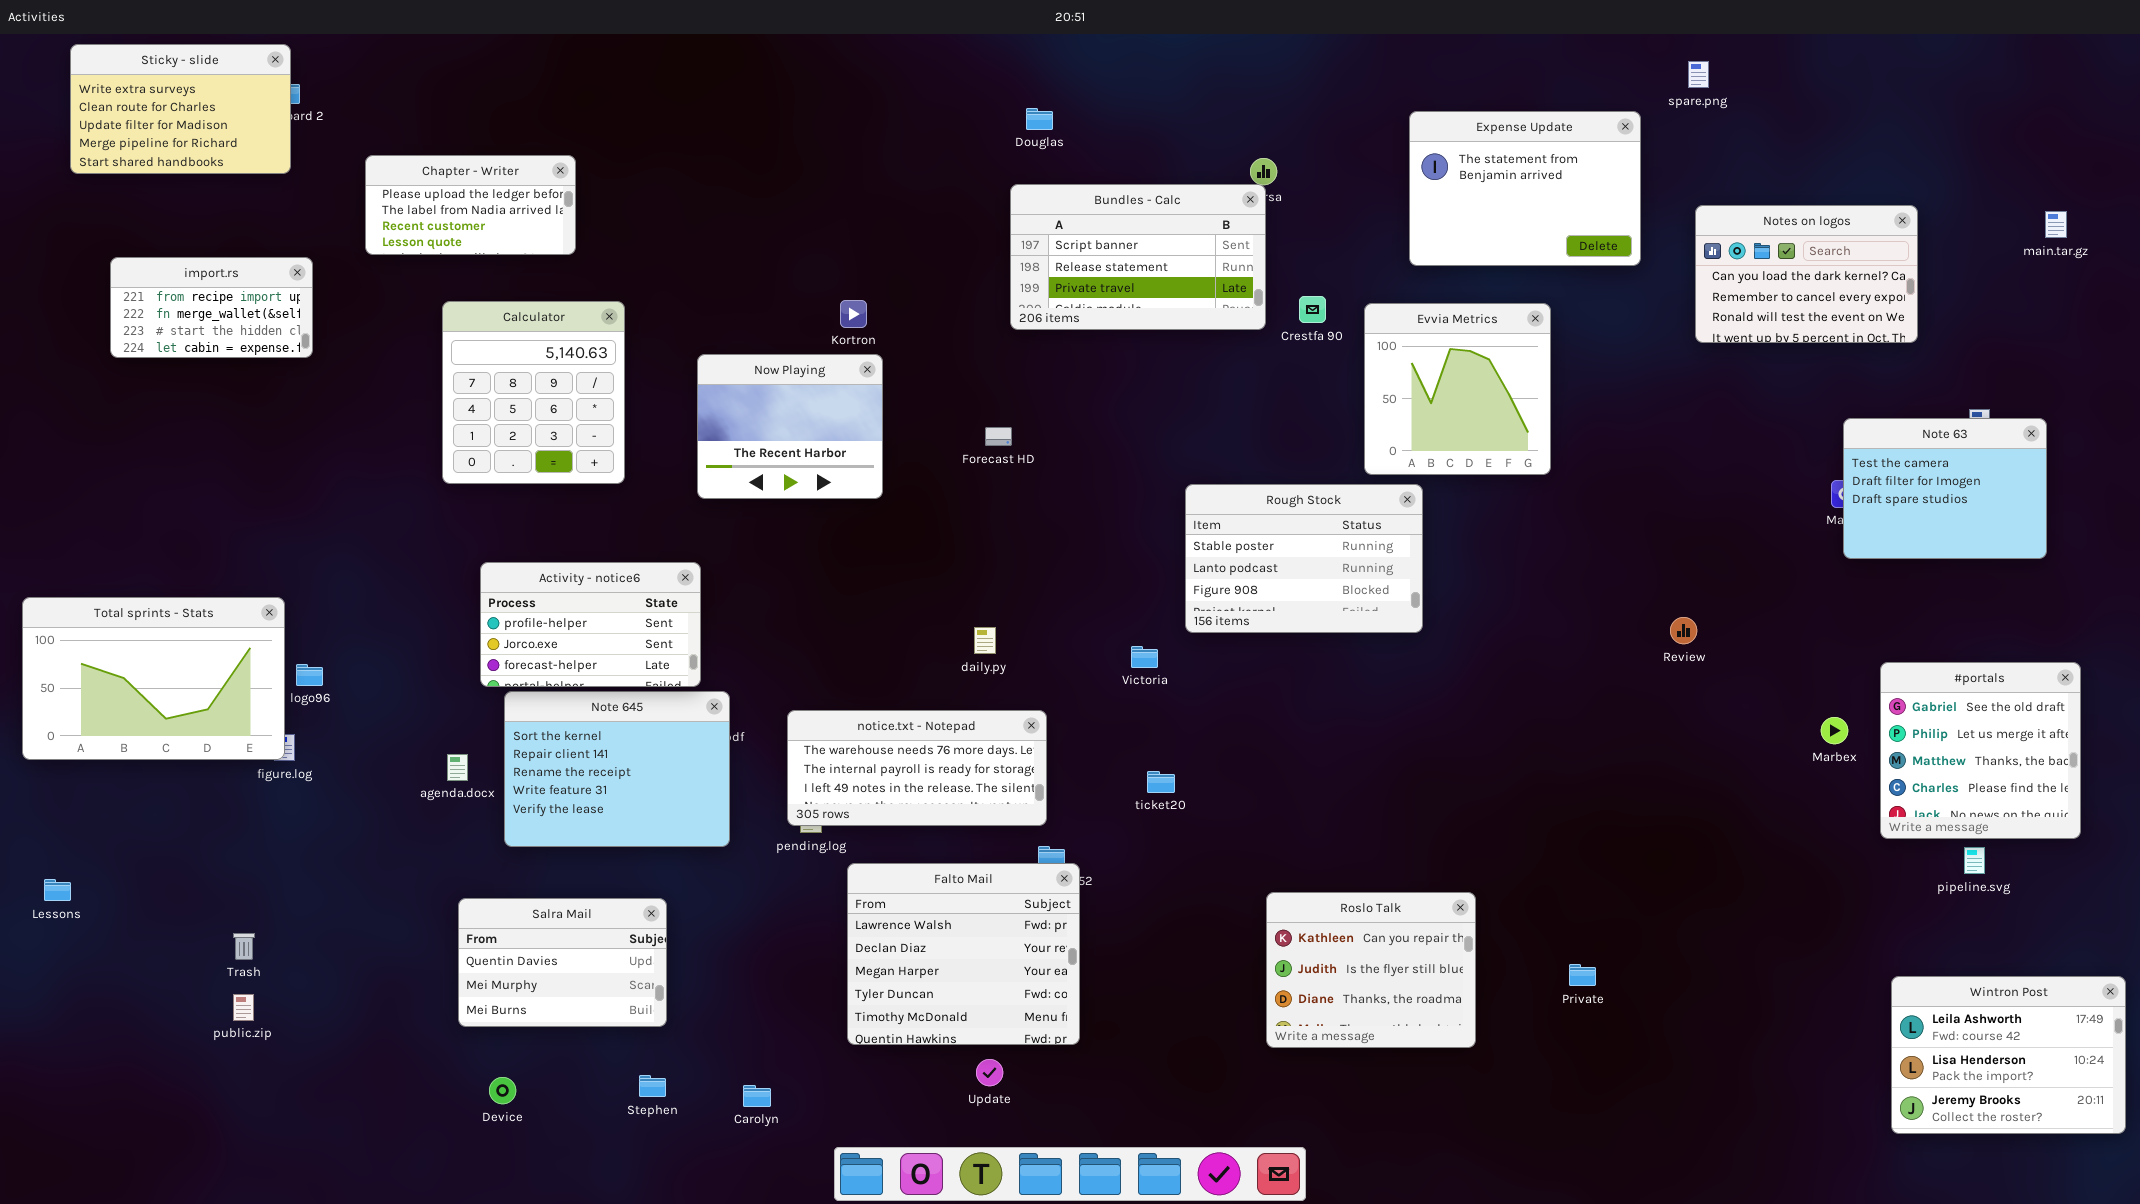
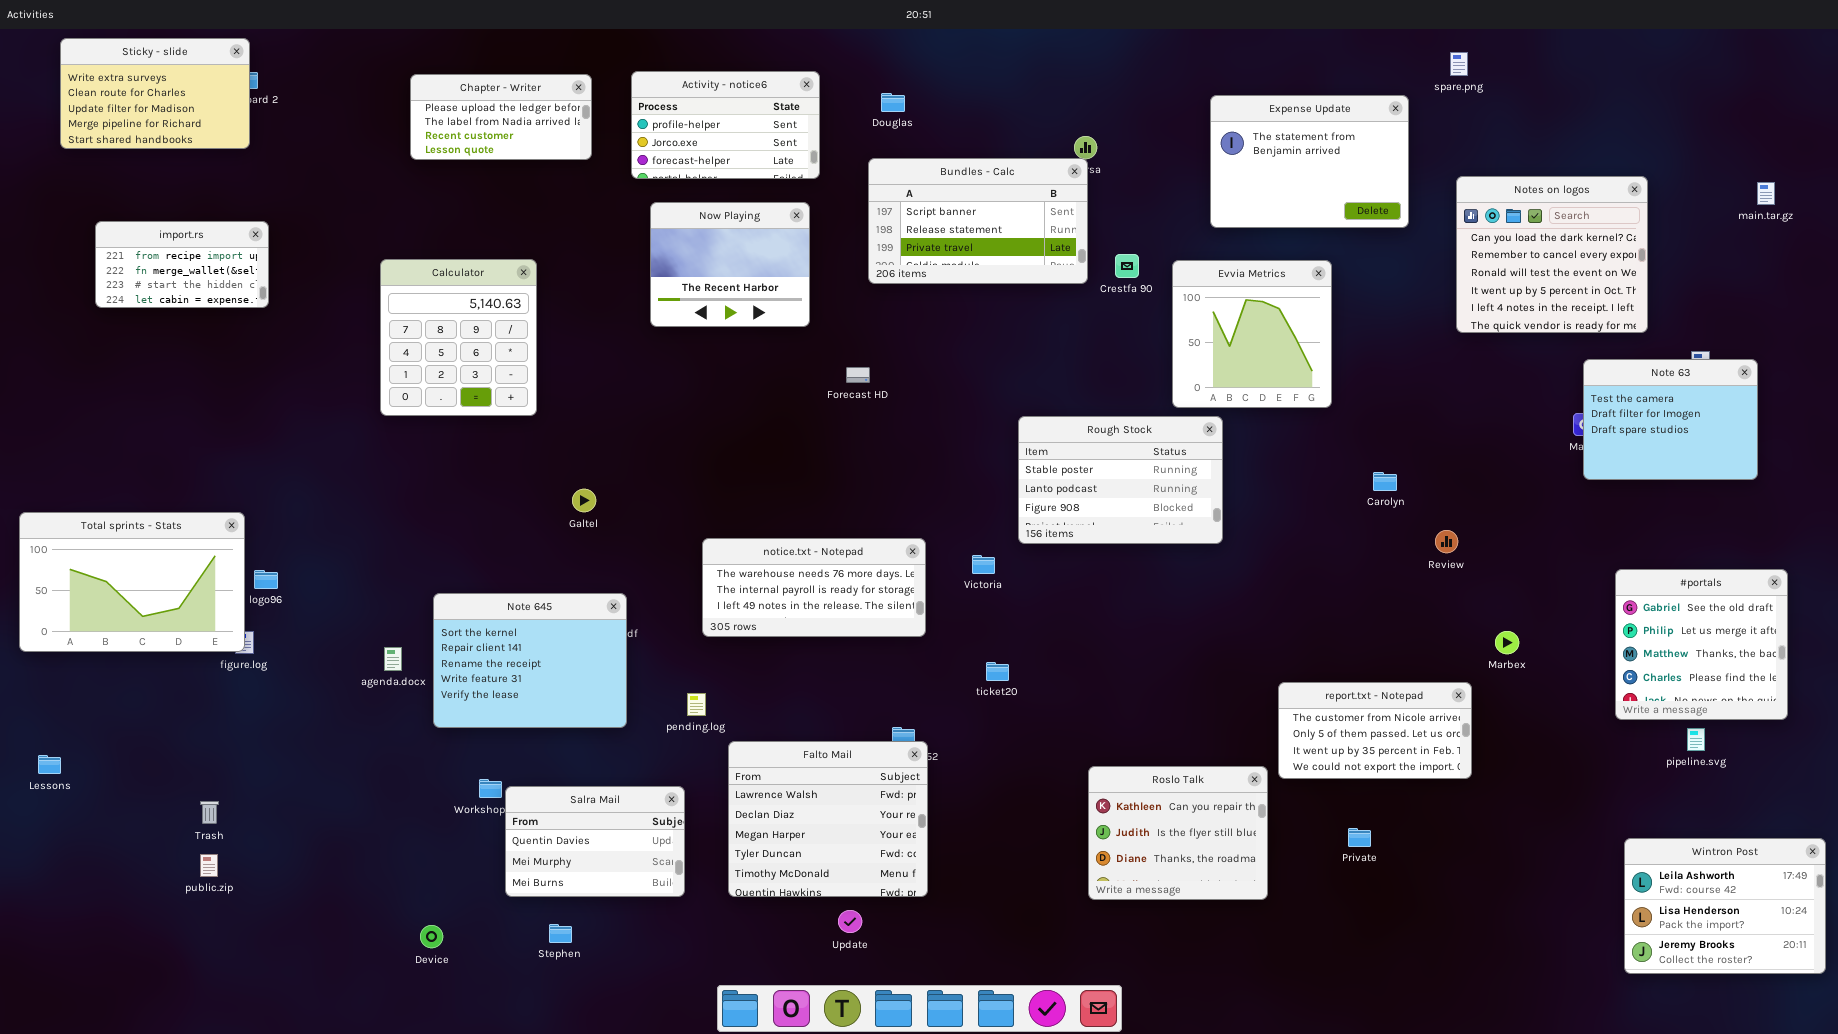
Chapter - Writer: [365,155,576,255] -> [410,74,592,160], moved
Notes on logos: [1695,205,1918,343] -> [1456,176,1648,333], resized
Now Playing: [697,354,883,499] -> [650,202,810,327], moved
Activity - notice6: [480,562,701,687] -> [631,71,820,179], moved
notice.txt - Notepad: [787,710,1047,826] -> [702,538,926,637], moved
Marbex: [1821,717,1848,744] -> [1495,631,1519,654], moved
report.txt - Notepad: none -> [1278,682,1472,779], opened
Salra Mail: [458,898,667,1027] -> [505,786,685,897], moved
Carolyn: [743,1085,771,1107] -> [1373,472,1397,491], moved

